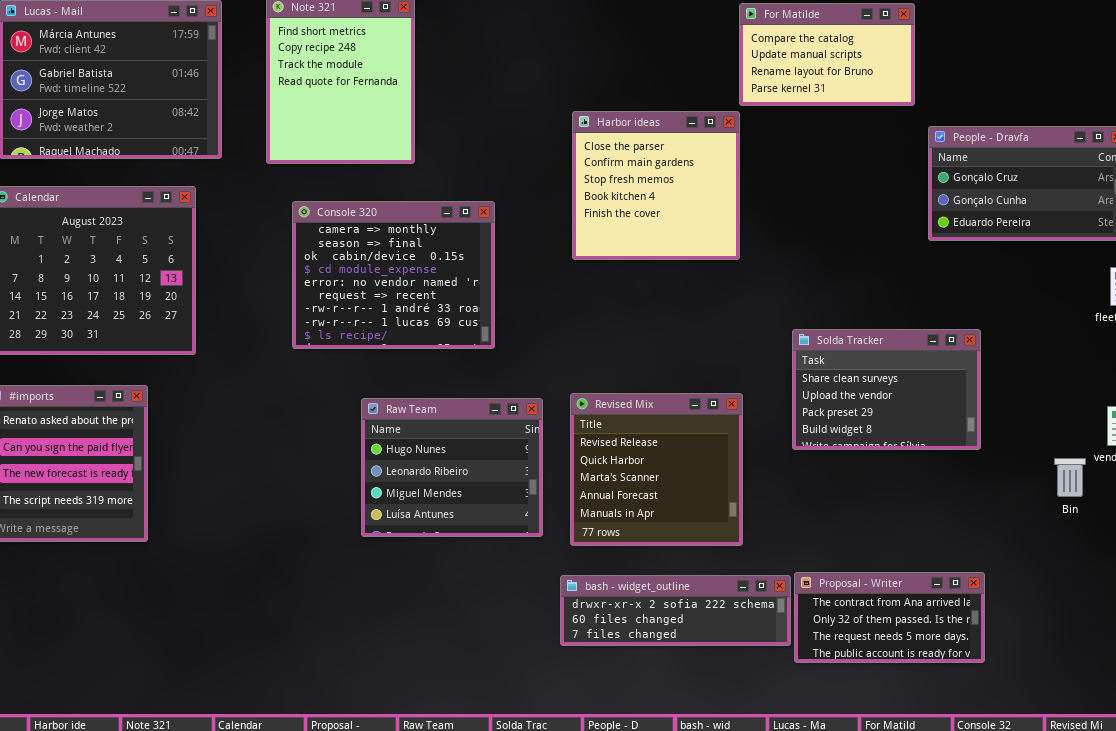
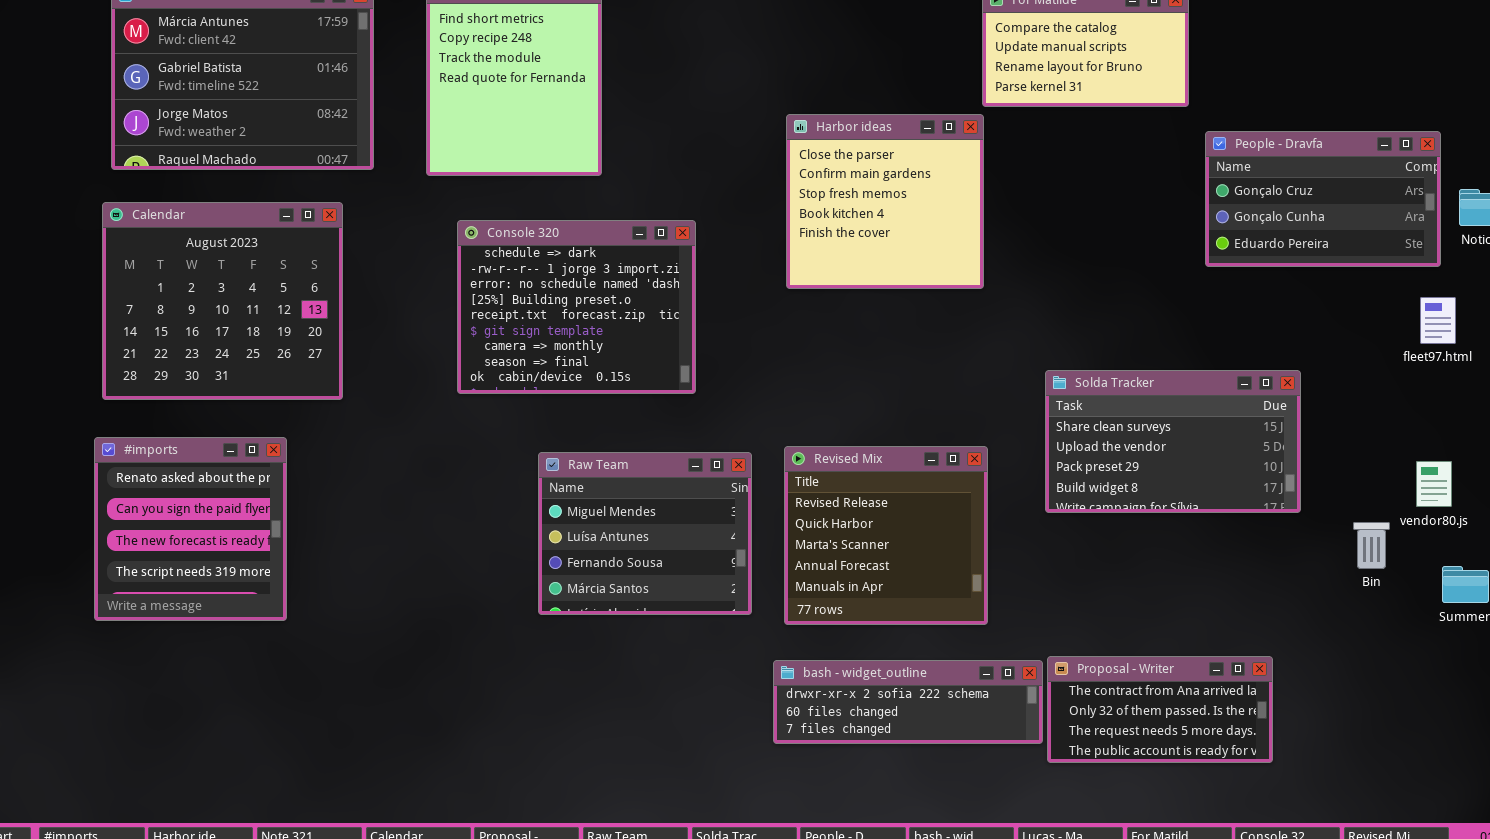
Console 320: [292,201,495,349] -> [457,220,696,394], scrolled up 6 rows
Solda Tracker: [792,329,981,450] -> [1045,370,1301,513], resized
Raw Team: [361,398,543,537] -> [538,452,752,615], scrolled down 2 rows

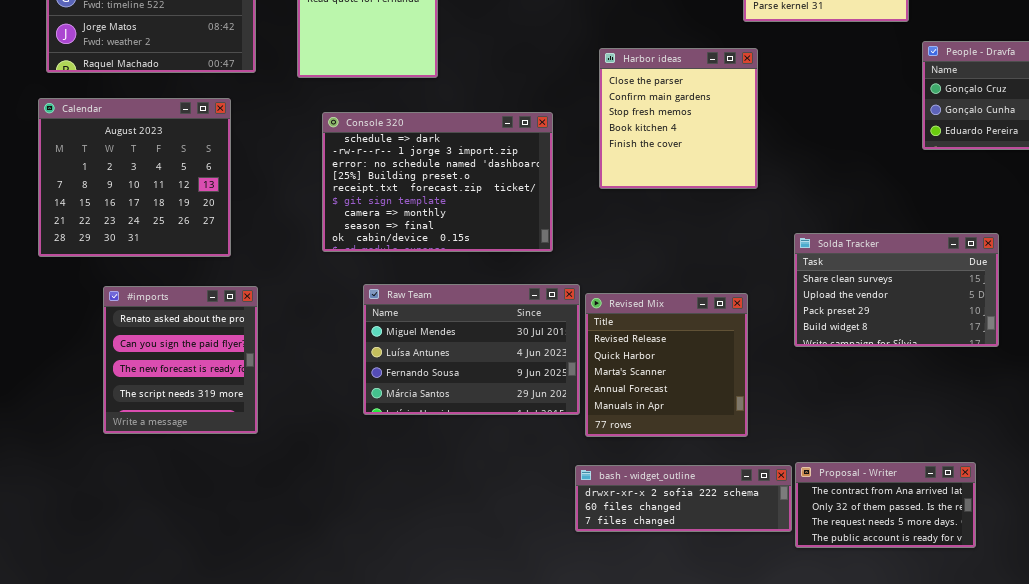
Harbor ideas: [786,114,984,289] -> [599,48,758,189], moved
Console 320: [457,220,696,394] -> [322,112,553,252], resized
#imports: [94,437,287,621] -> [103,286,258,434], moved
Raw Team: [538,452,752,615] -> [363,284,580,415], moved, resized

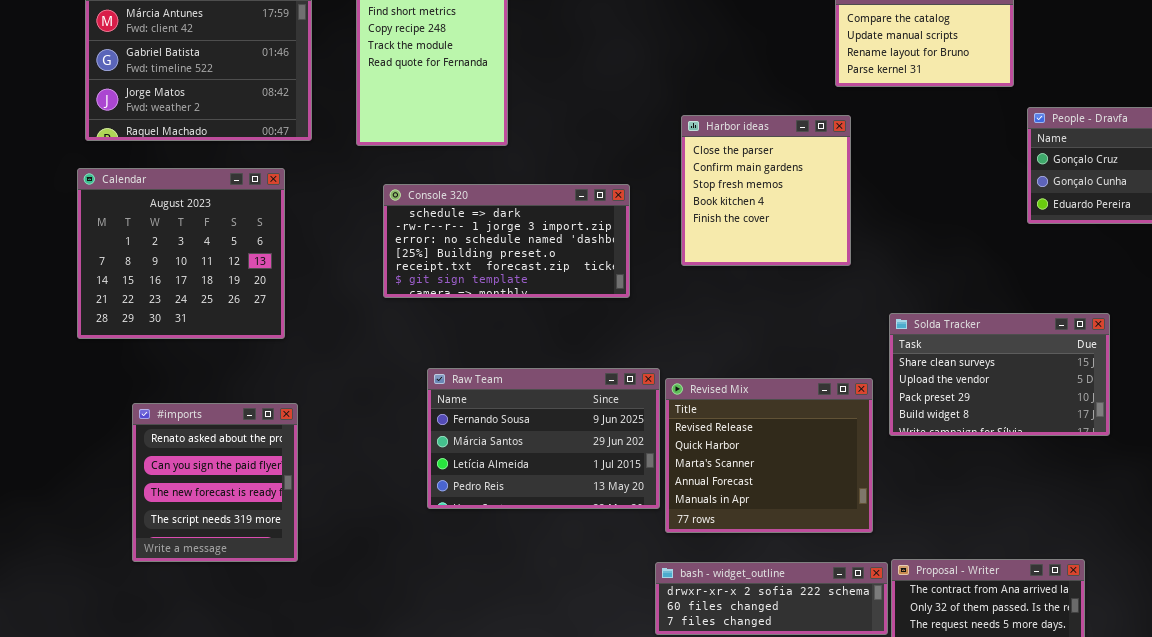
Console 320: [322,112,553,252] -> [383,184,630,298], resized
Raw Team: [363,284,580,415] -> [427,368,660,509], scrolled down 2 rows
#imports: [103,286,258,434] -> [132,403,298,562], moved
Revised Mix: [585,293,748,437] -> [665,378,873,533], resized

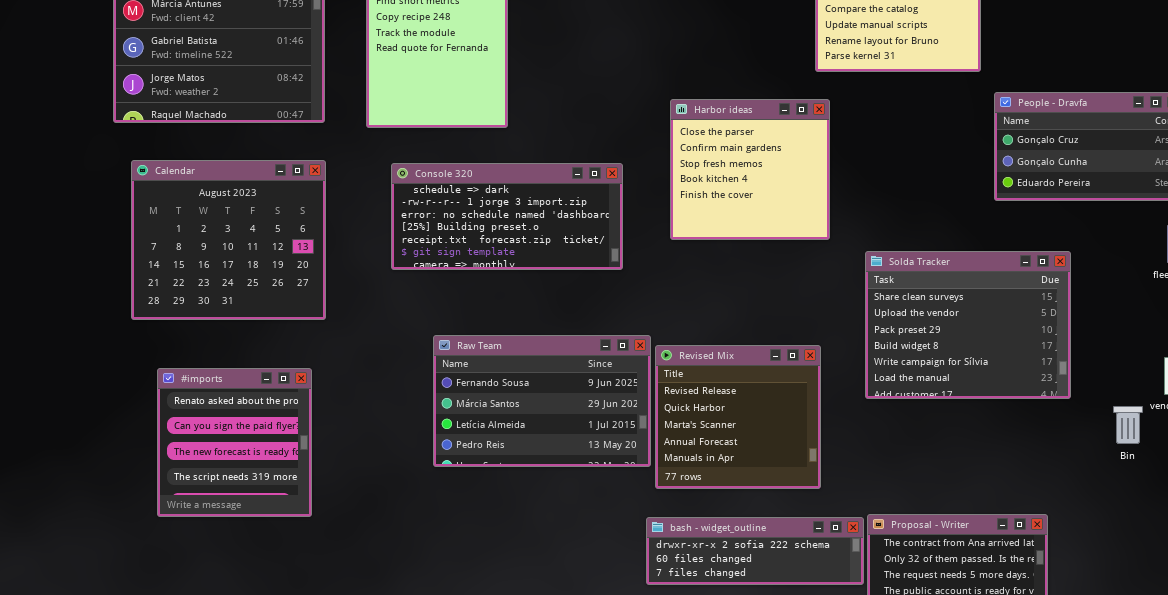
Calendar: [77,168,285,339] -> [131,160,326,320], moved
Solda Tracker: [889,313,1110,436] -> [865,251,1071,399], resized
Revised Mix: [665,378,873,533] -> [655,345,821,489], resized

